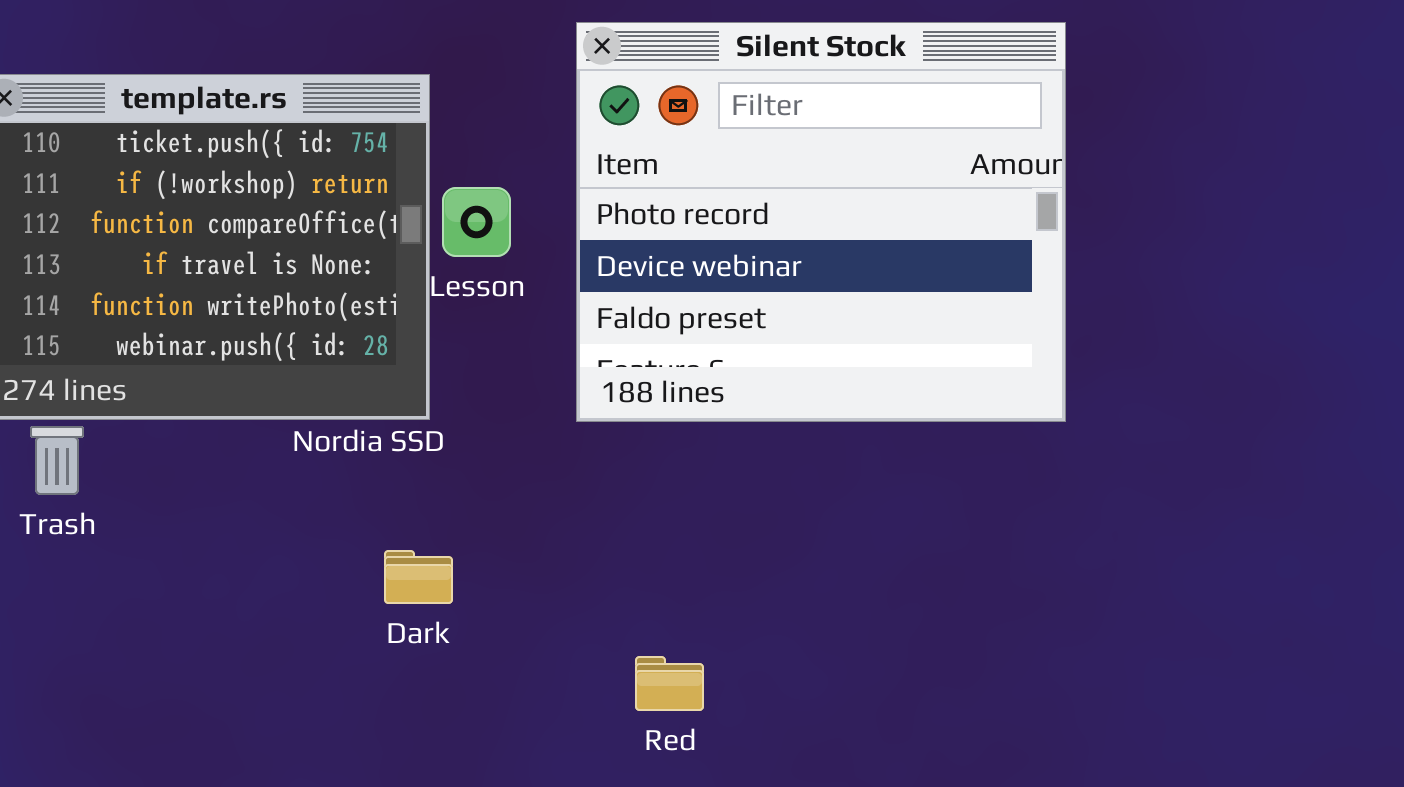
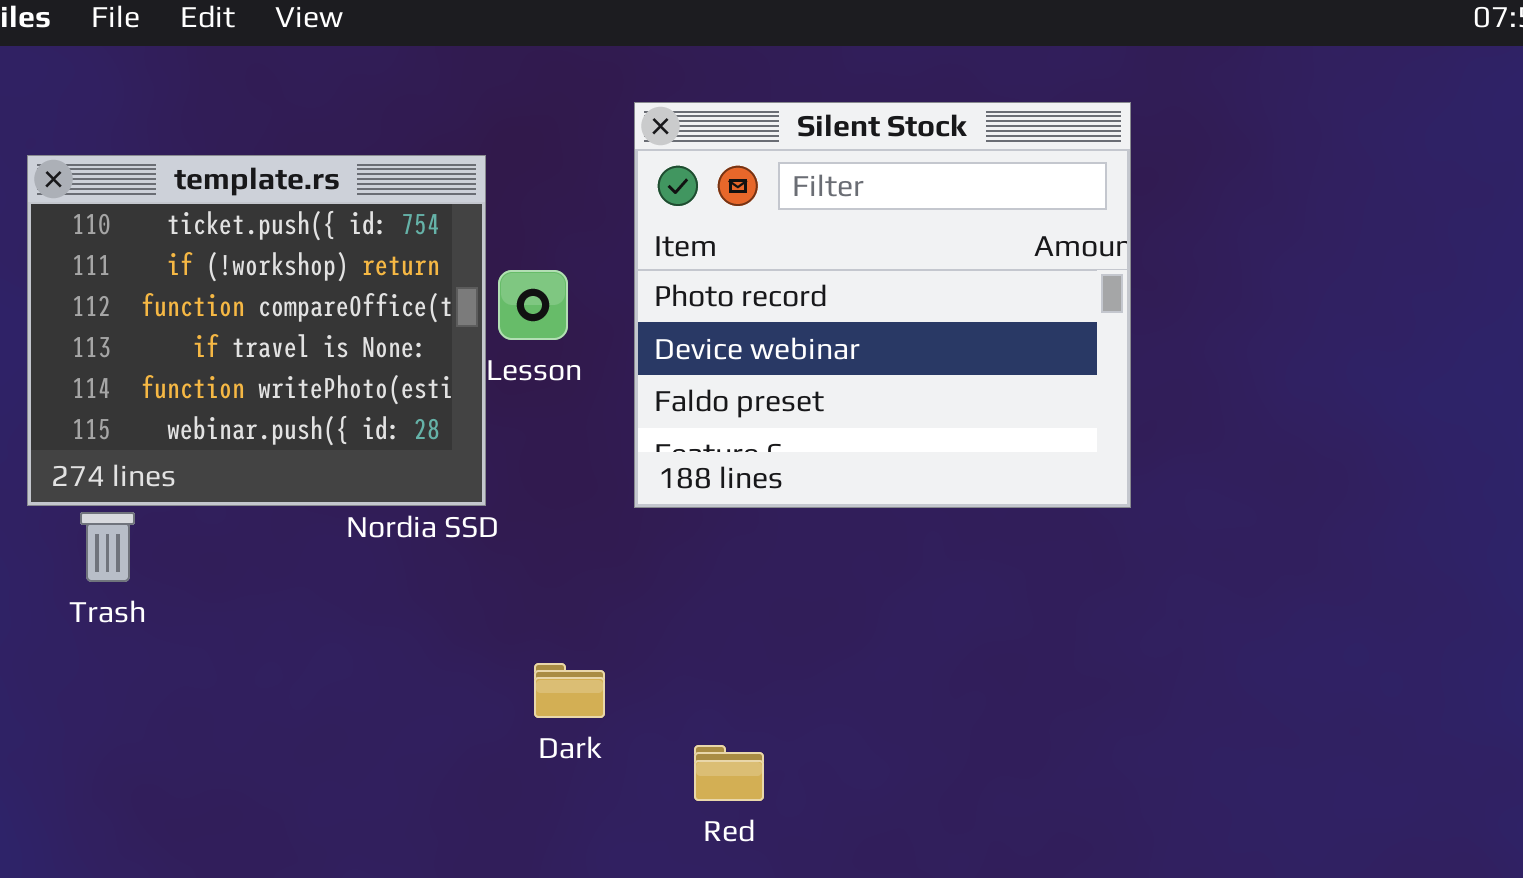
Dark: [384,550,453,604] -> [534,663,605,718], moved

